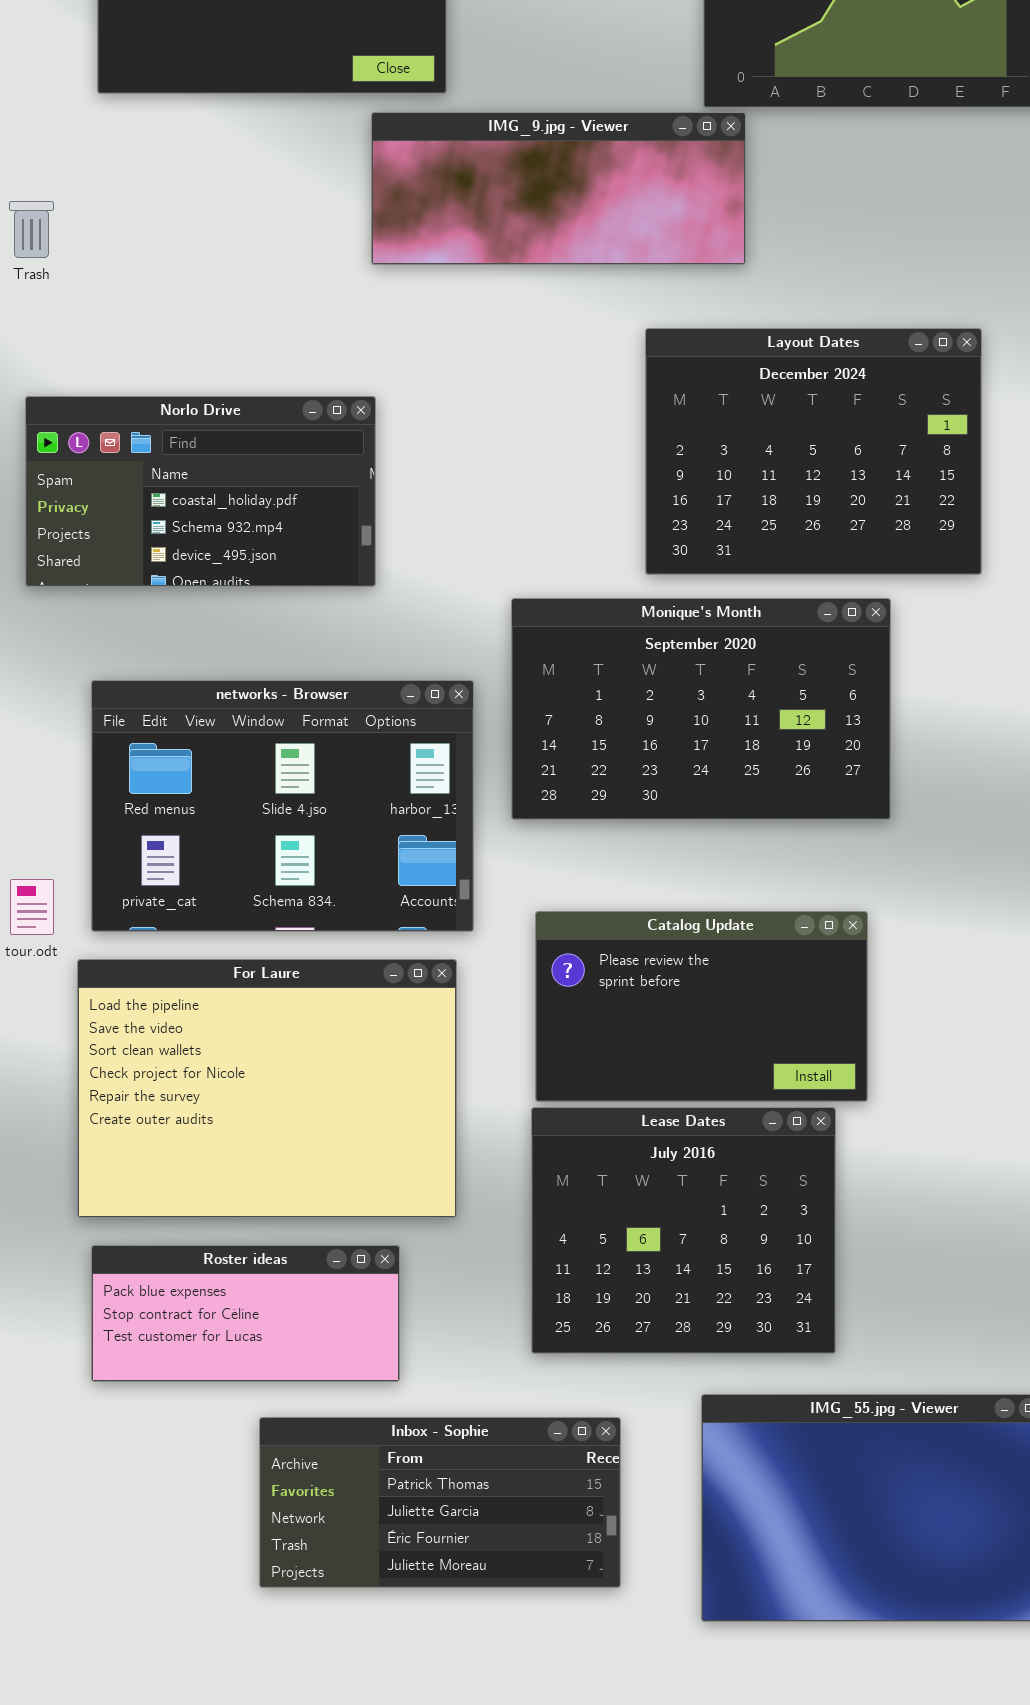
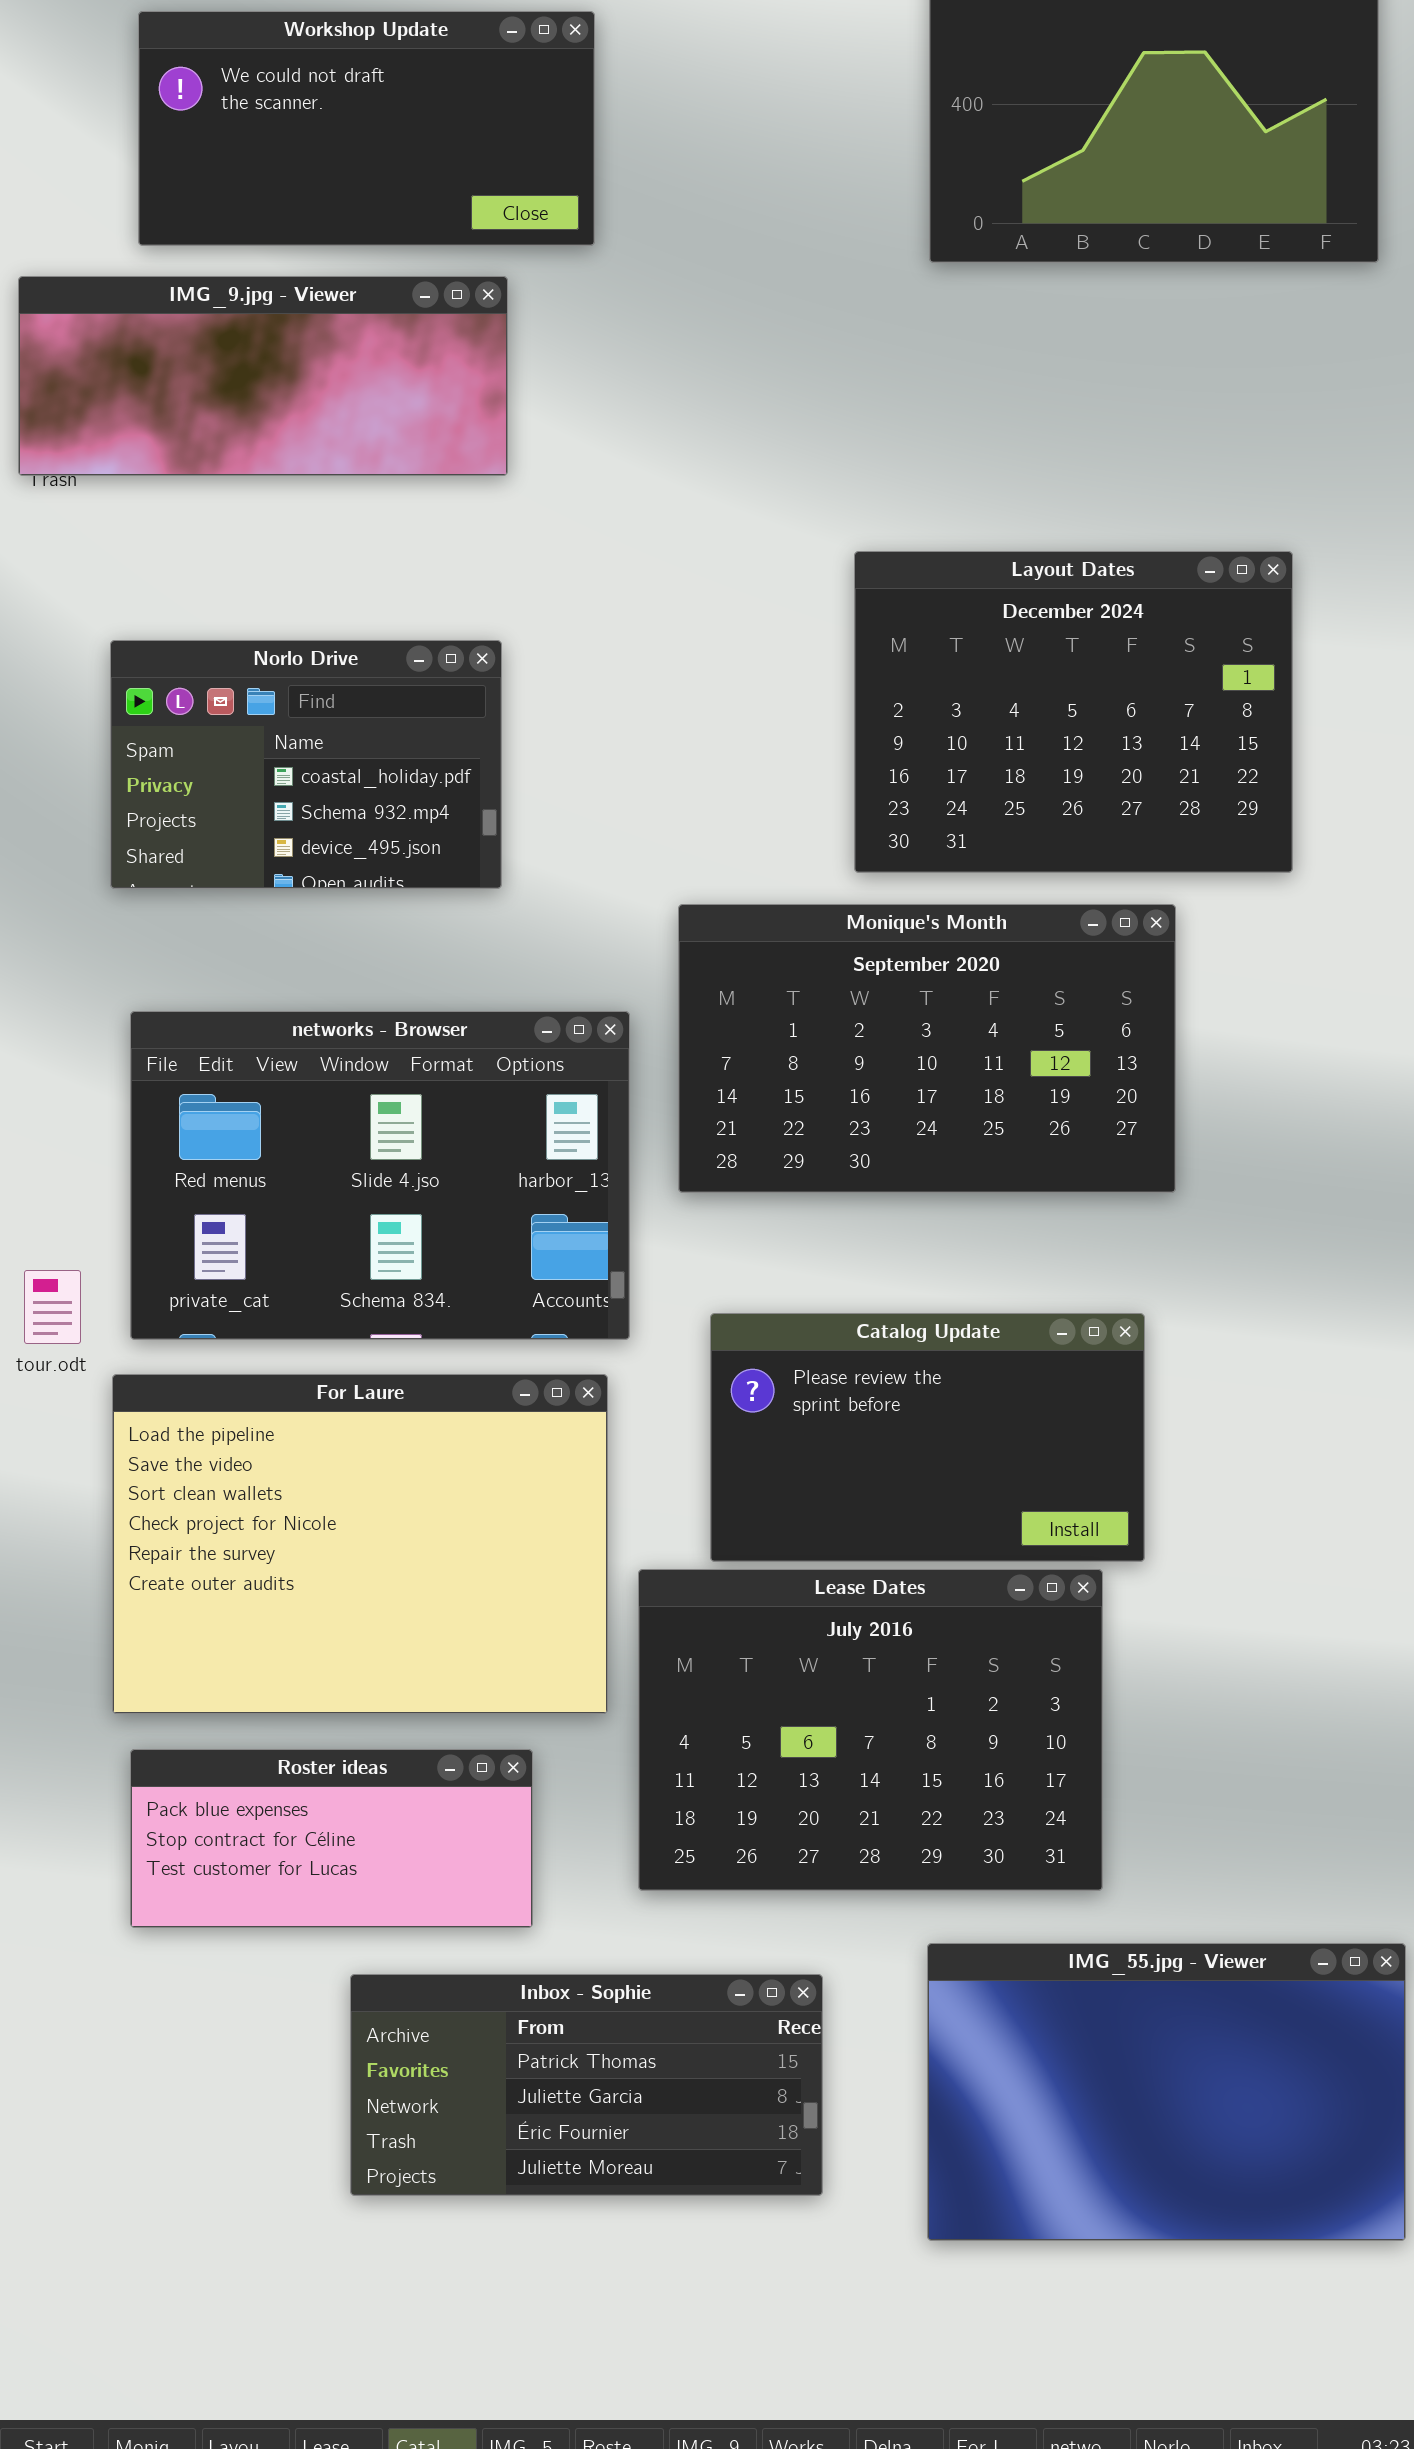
IMG_9.jpg - Viewer: [371,112,746,265] -> [18,276,508,476], moved
Norlo Drive: [25,396,376,587] -> [110,640,502,889], resized
Lease Dates: [531,1107,836,1354] -> [638,1569,1103,1891], resized

